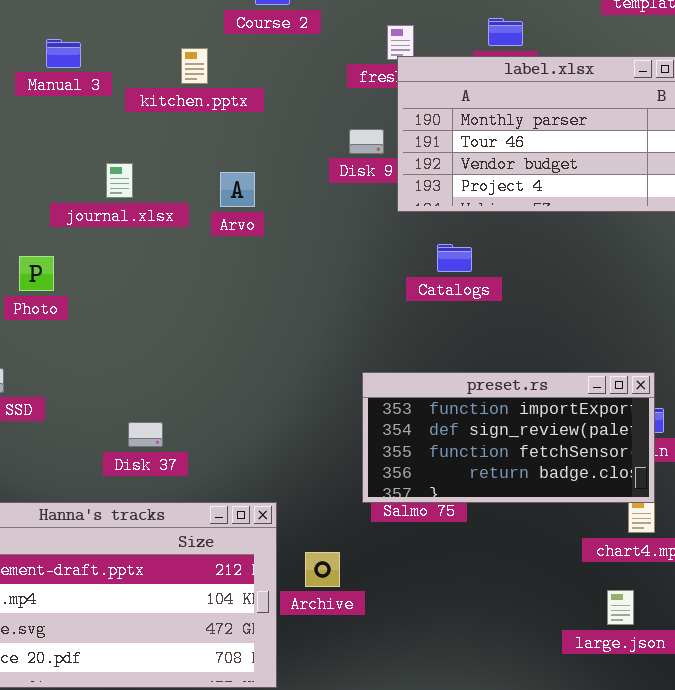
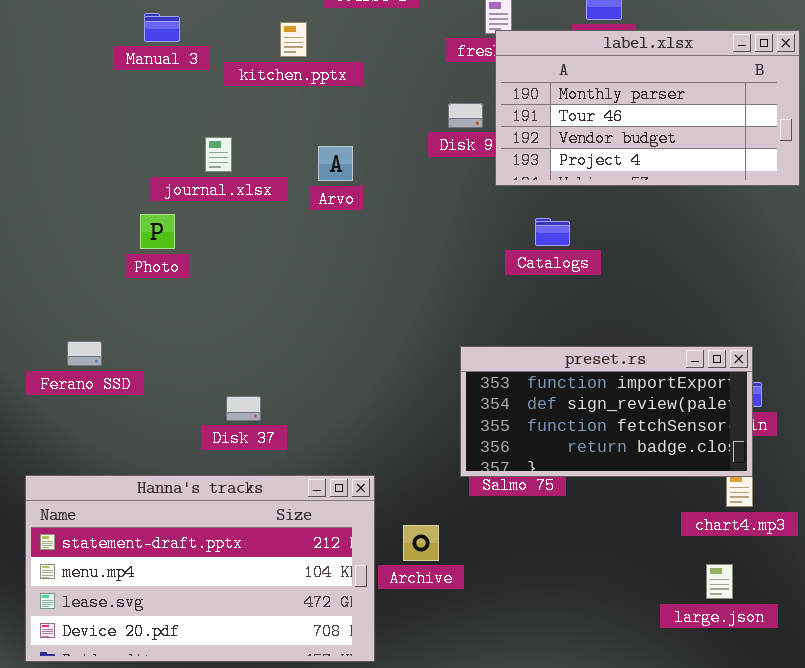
Photo: [19,256,54,291] -> [140,214,175,249], moved

